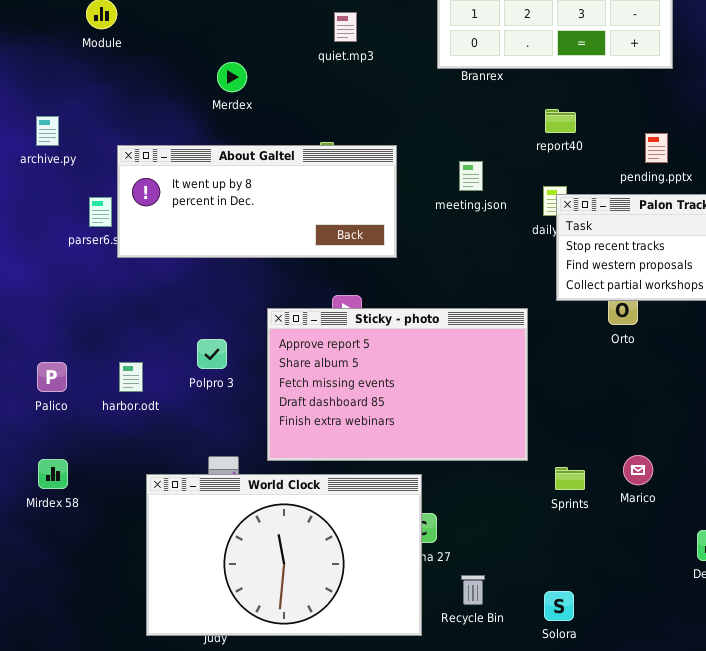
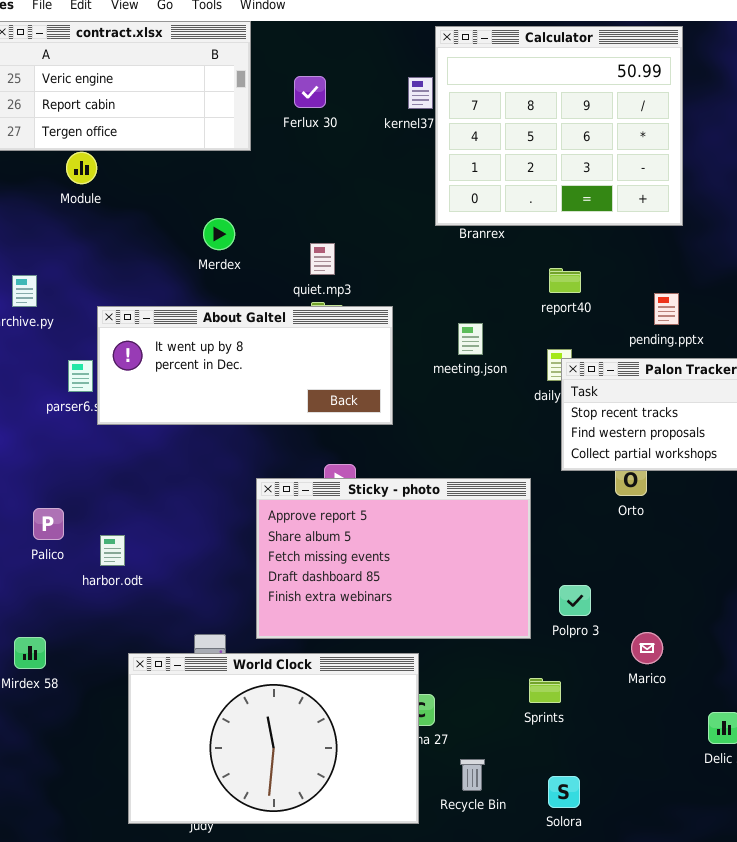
quiet.mp3: [334,12,357,42] -> [310,243,335,275], moved
Polpro 3: [197,339,227,369] -> [559,585,591,616], moved
Palico: [37,362,67,392] -> [33,508,64,540], moved
Sprints: [555,467,585,490] -> [529,678,561,703], moved

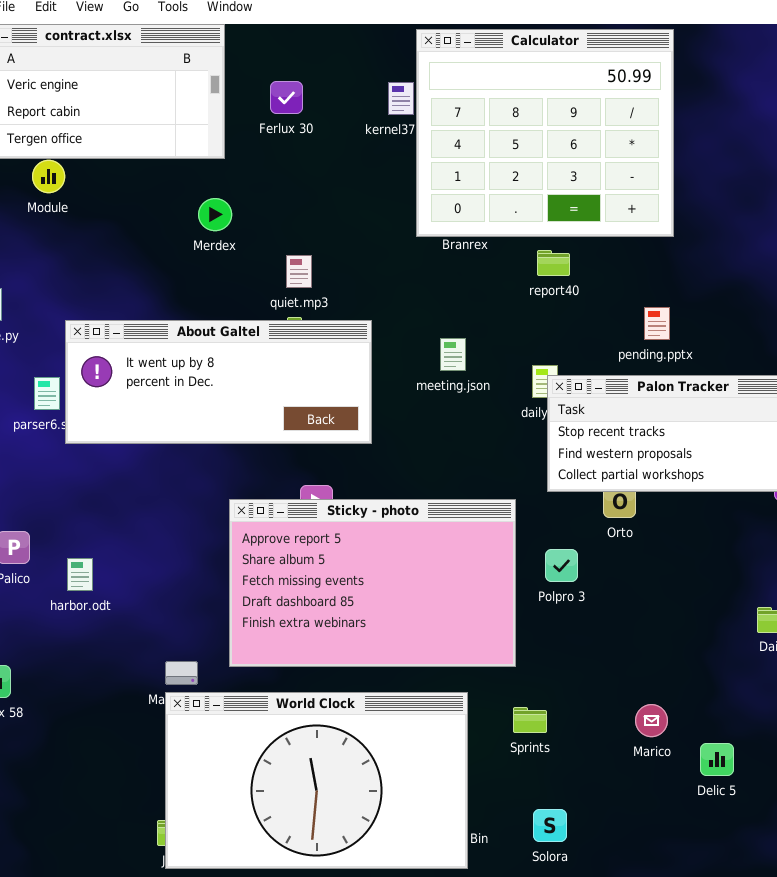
Merdex: [203,218,235,250] -> [198,198,232,231], moved
report40: [549,268,581,293] -> [537,250,570,276], moved
Polpro 3: [559,585,591,616] -> [545,549,578,582], moved
Marico: [631,632,663,664] -> [635,704,668,737], moved
World Clock: [128,653,419,824] -> [165,692,468,869], moved

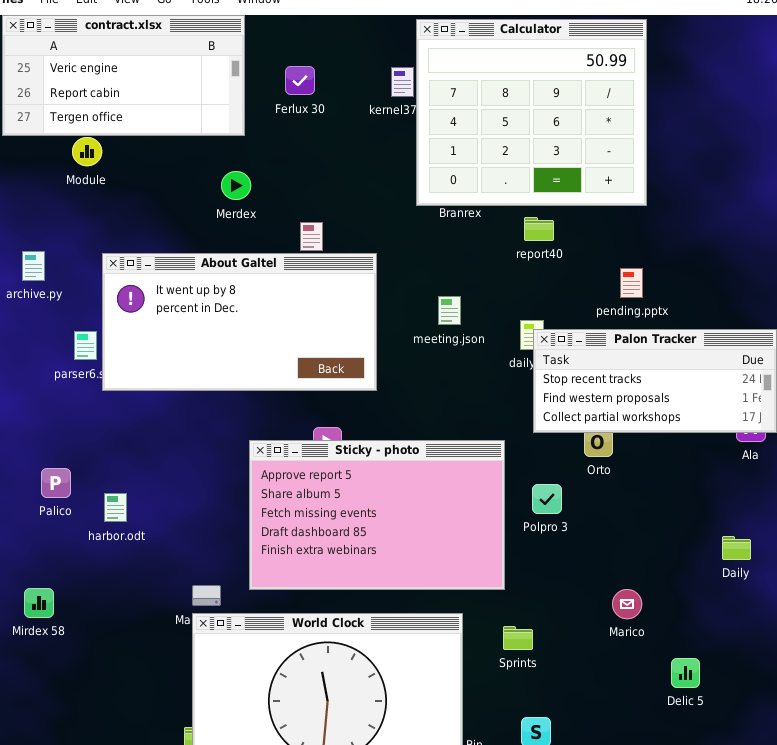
About Galtel: [65,320,372,444] -> [102,253,377,391], resized
Marico: [635,704,668,737] -> [612,589,642,619], moved

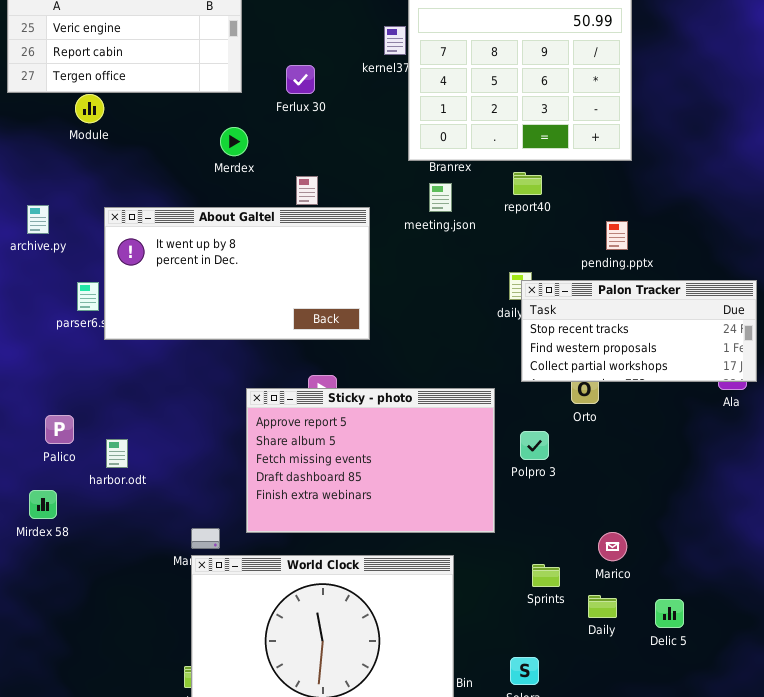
Ferlux 30: [285,66,315,95] -> [286,65,315,94], moved
meeting.json: [438,296,461,325] -> [429,183,452,212], moved
Daily: [722,536,751,560] -> [588,595,617,618], moved
Mirdex 58: [24,588,54,618] -> [29,490,57,519], moved
Sprints: [503,626,533,650] -> [532,564,560,587], moved

